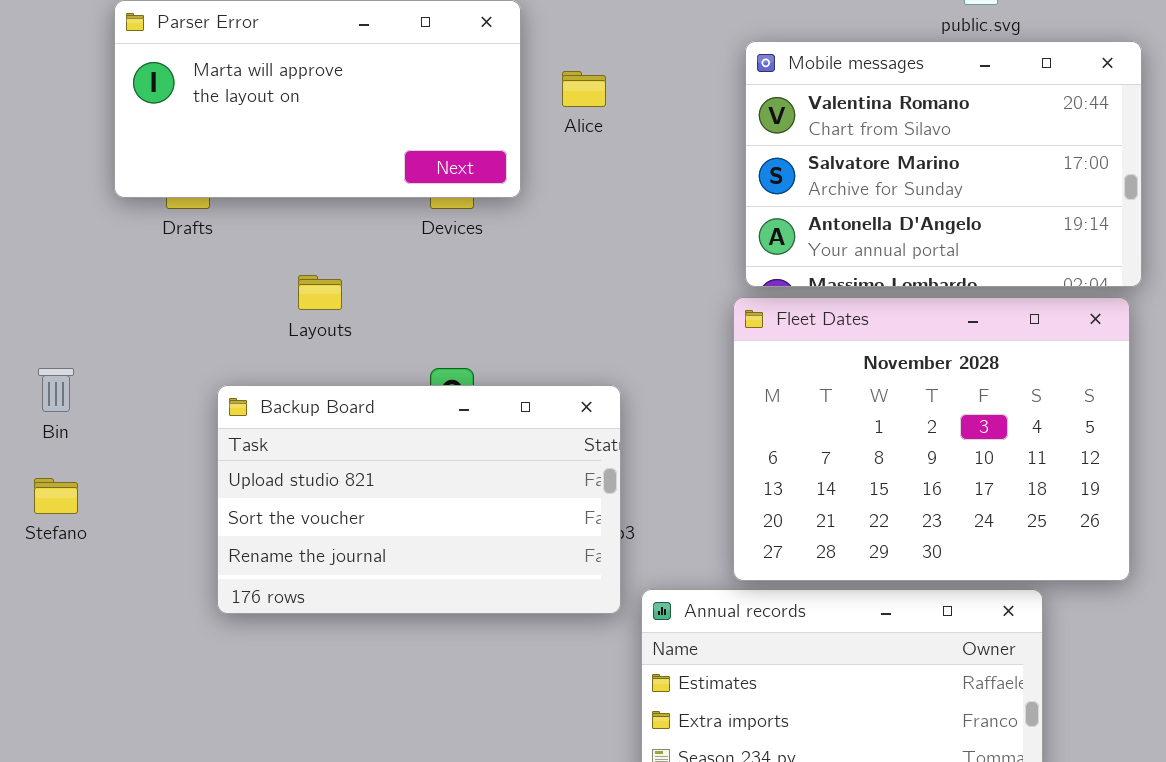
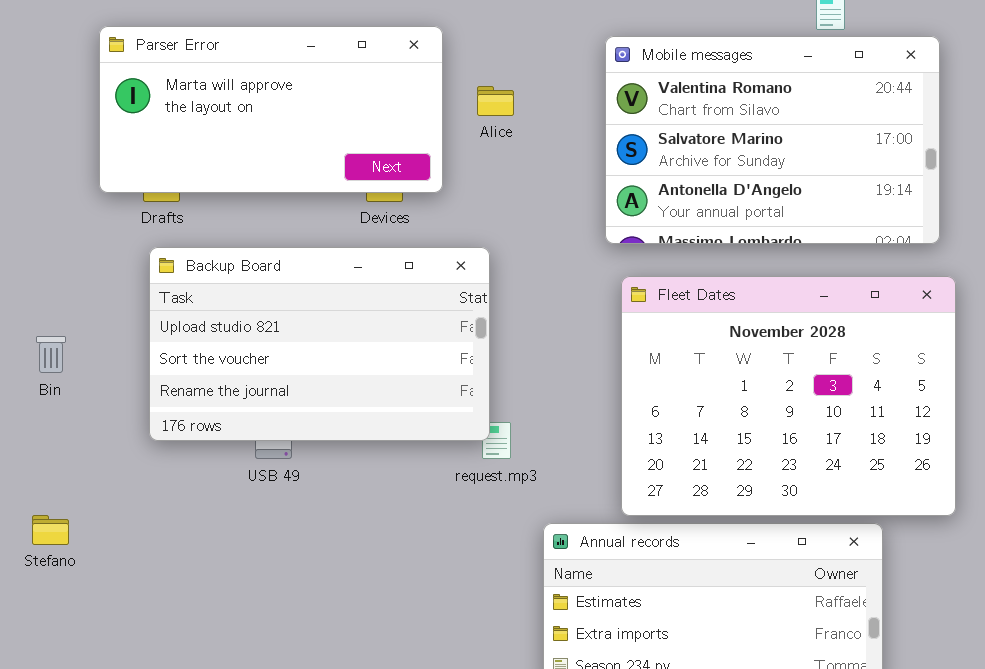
Mobile messages: [745,41,1142,287] -> [605,36,940,244], moved
Backup Board: [217,385,621,614] -> [149,247,490,441], moved
Stefano: [34,478,78,514] -> [32,515,69,545], moved

